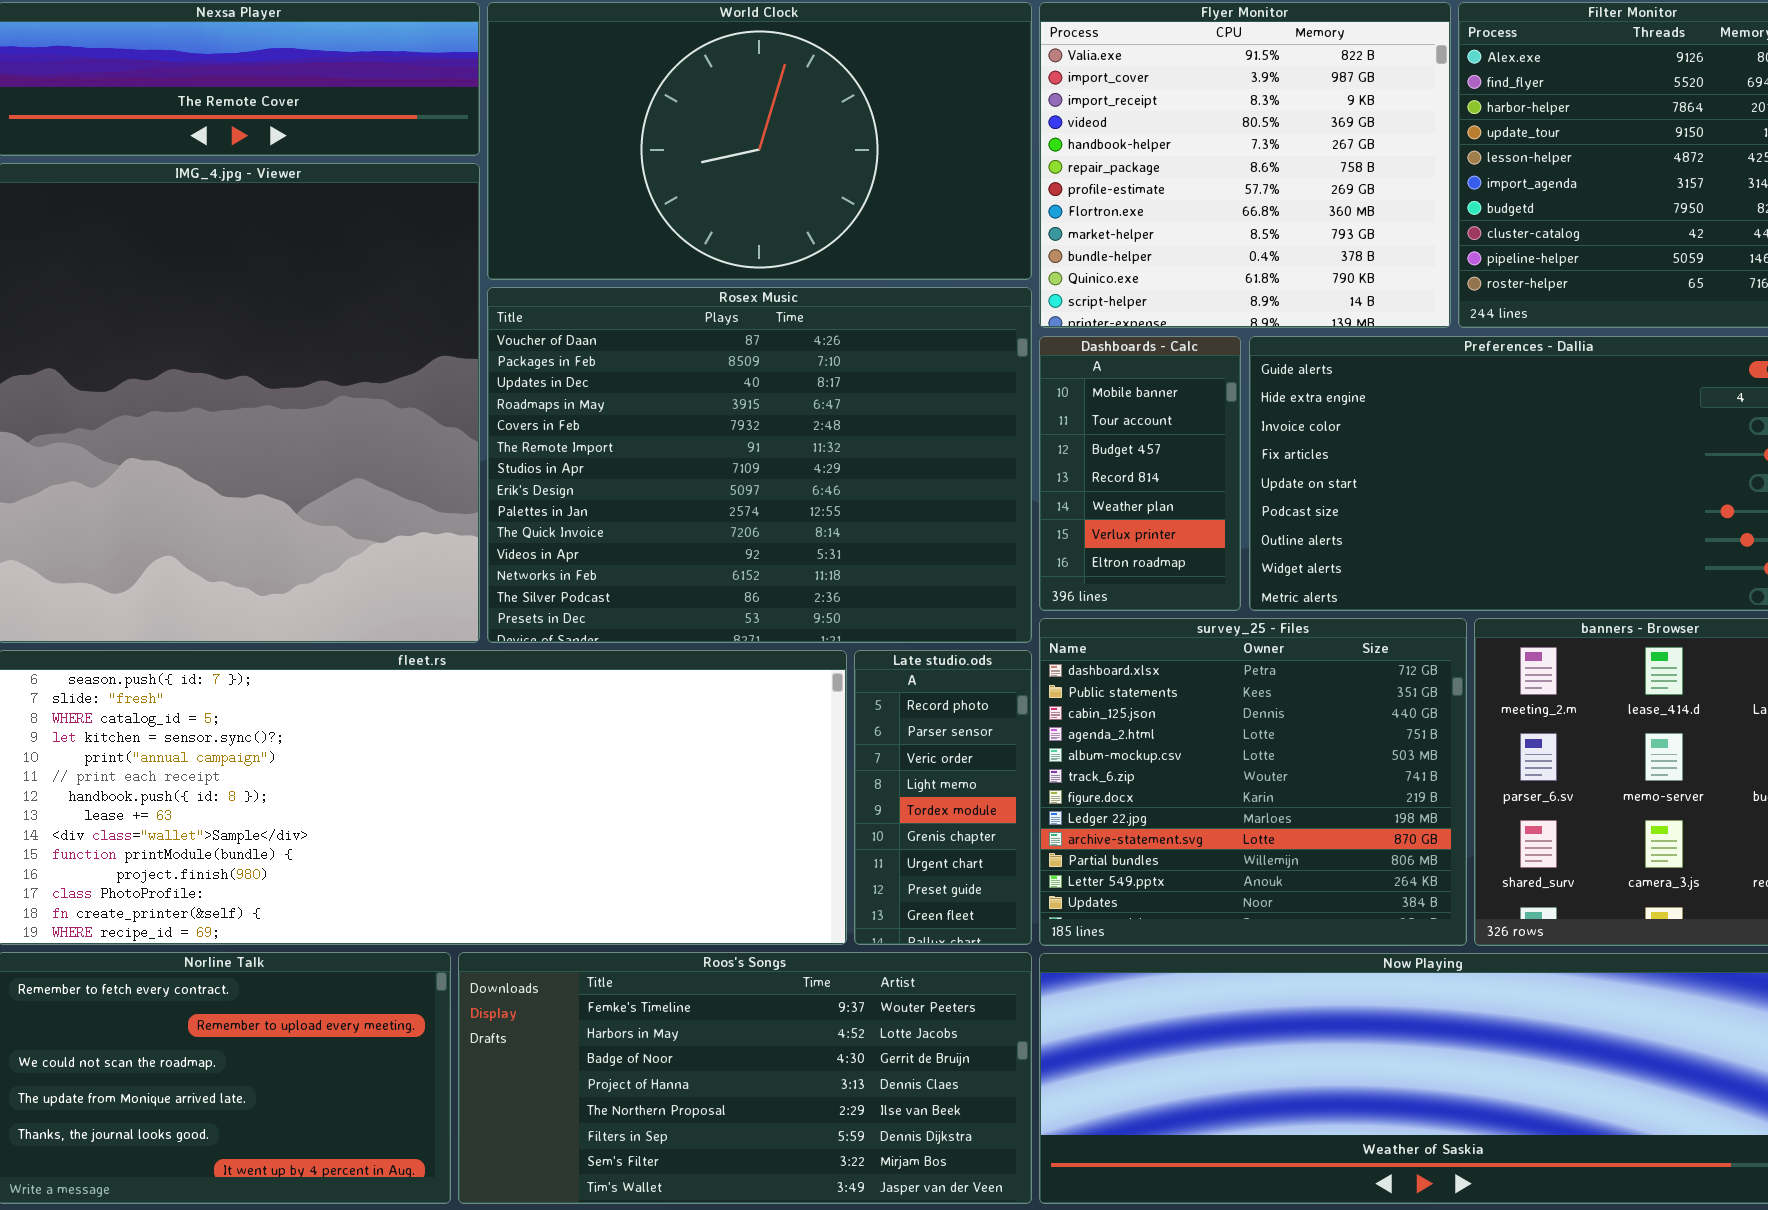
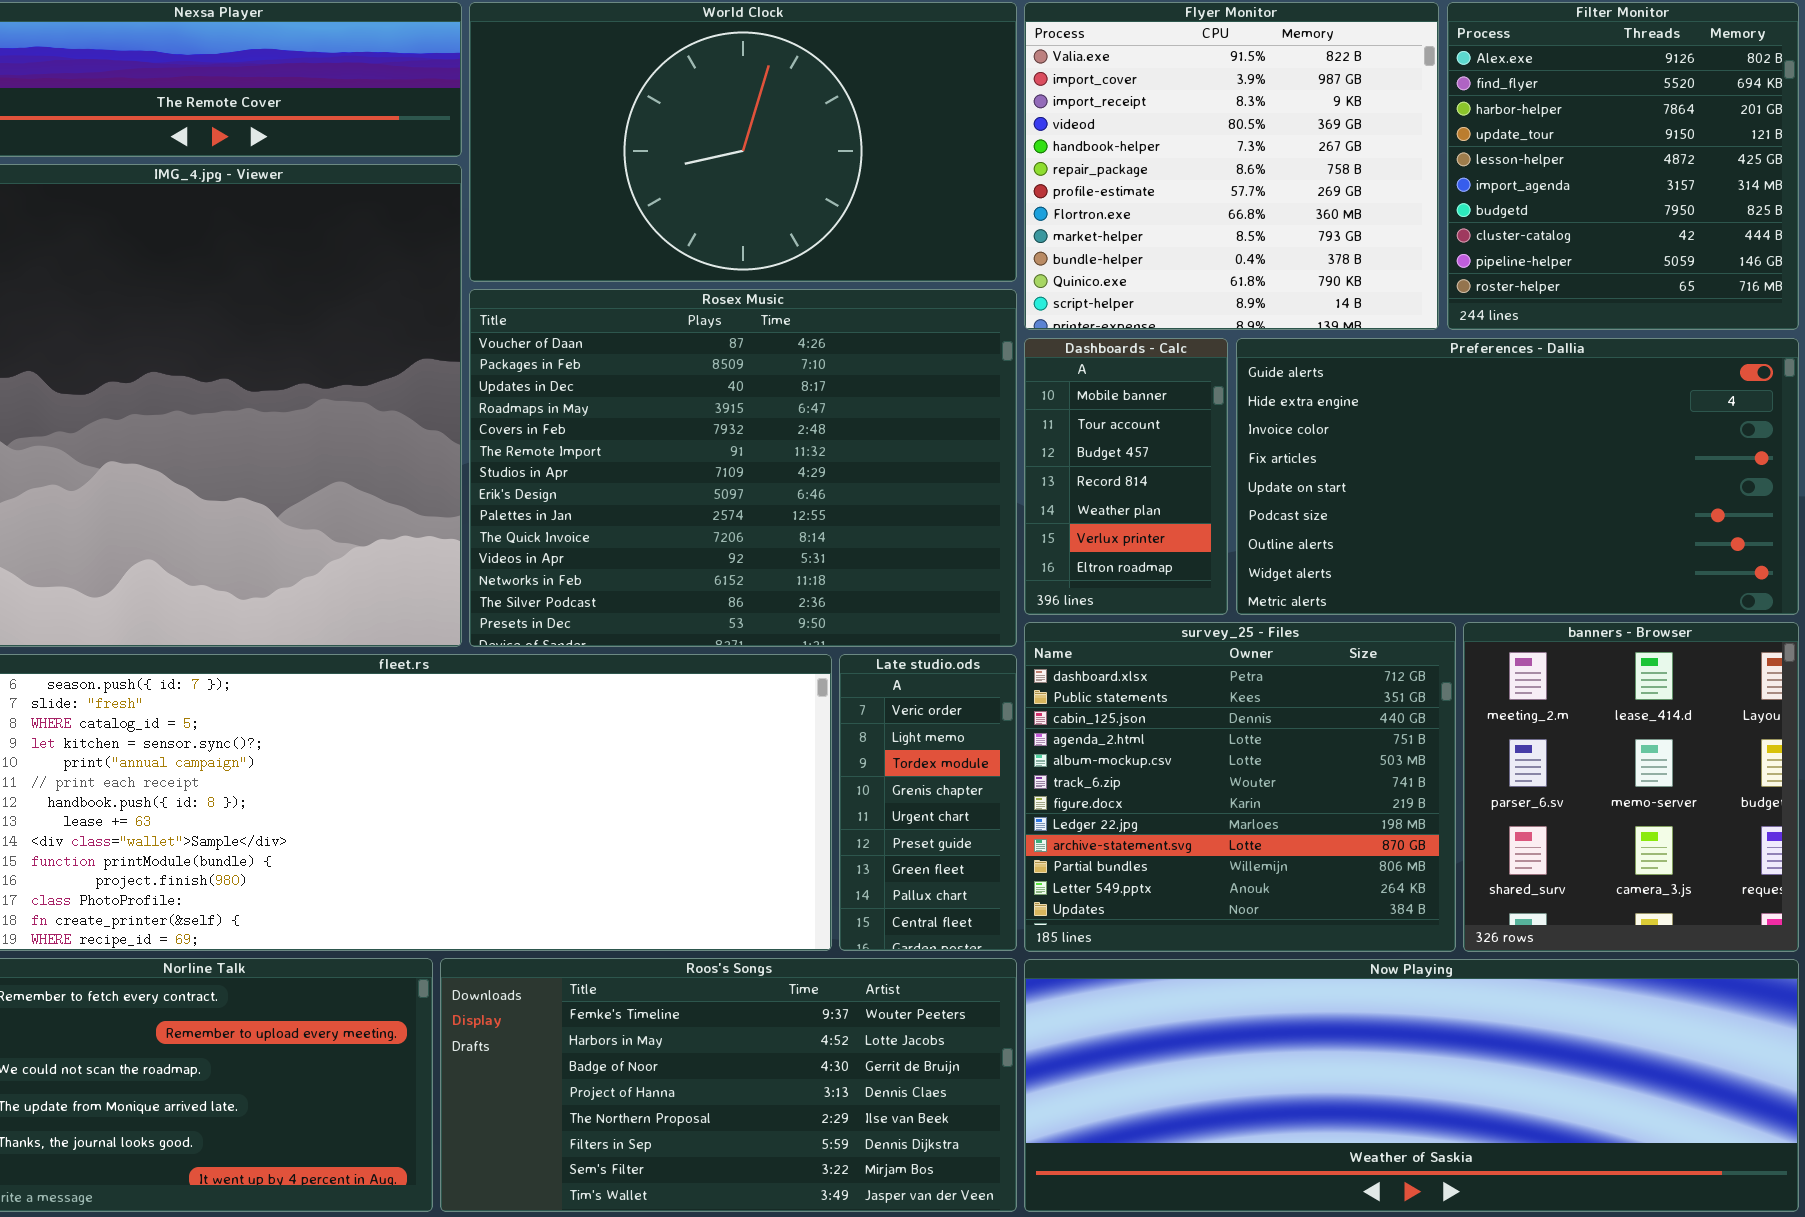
Late studio.ods: [854,650,1032,945] -> [839,654,1017,951], scrolled down 2 rows

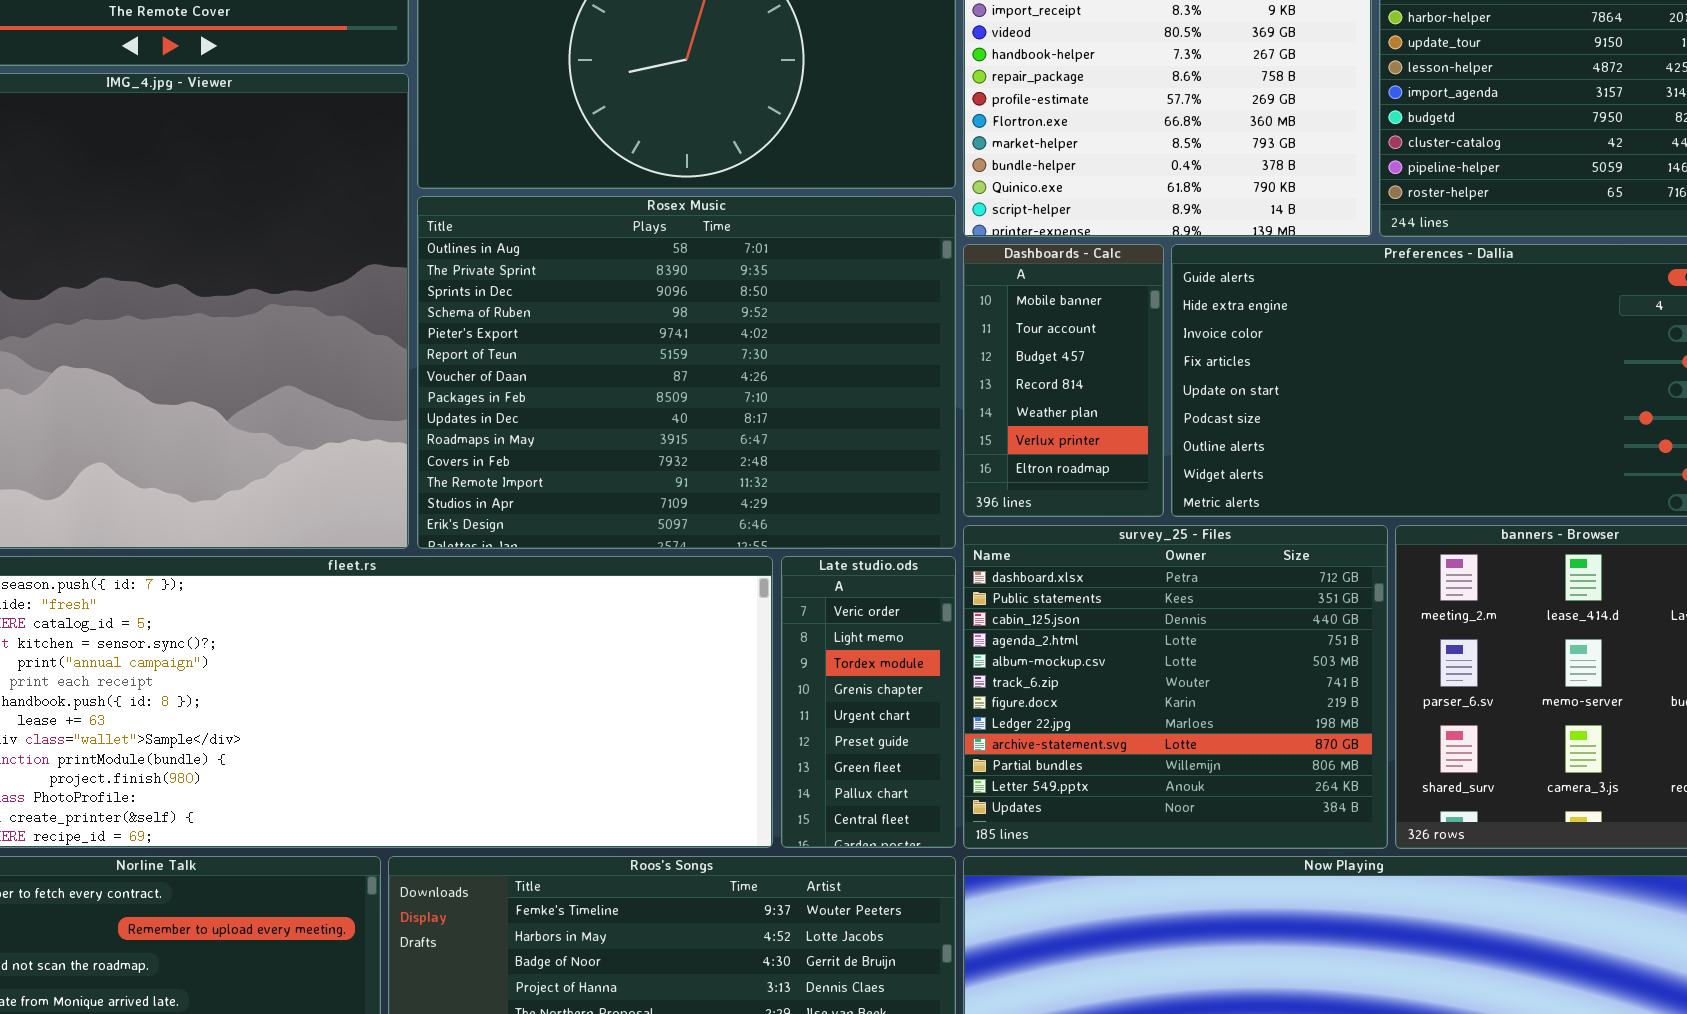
Rosex Music: [469,289,1017,647] -> [417,196,956,549], scrolled up 6 rows

